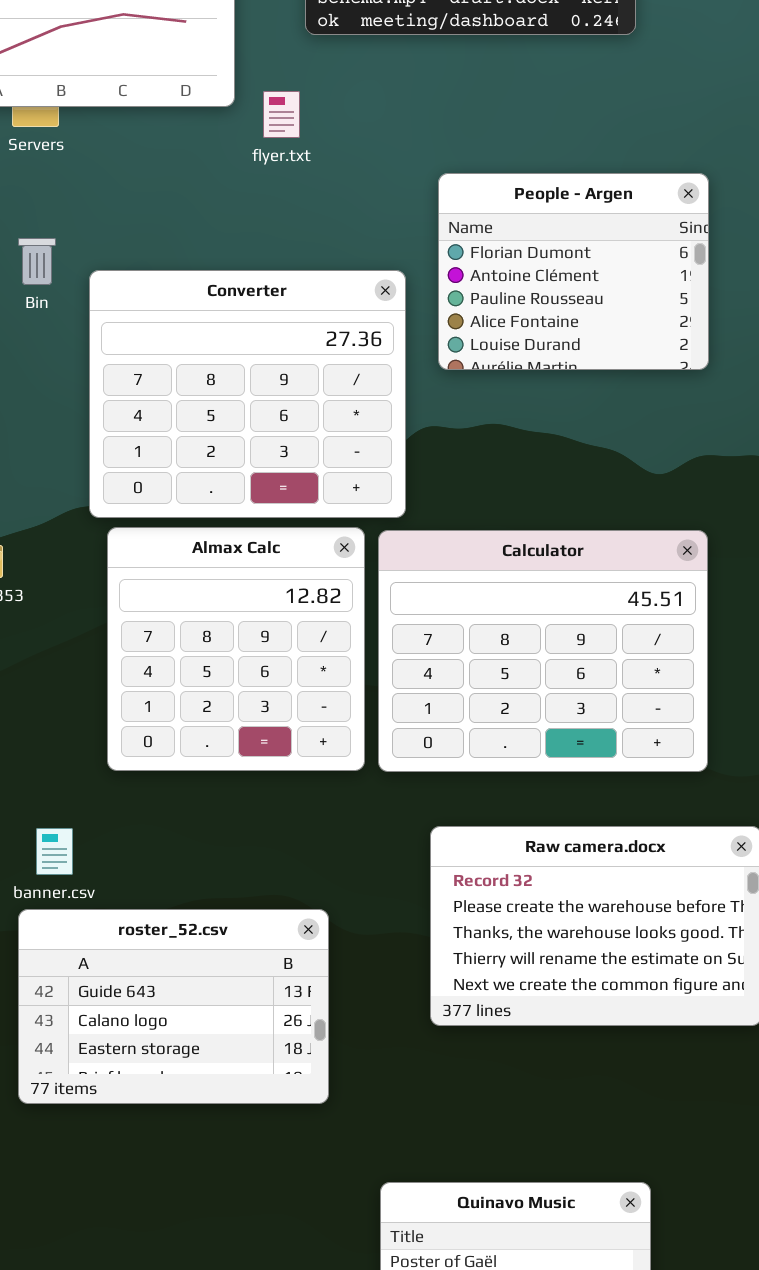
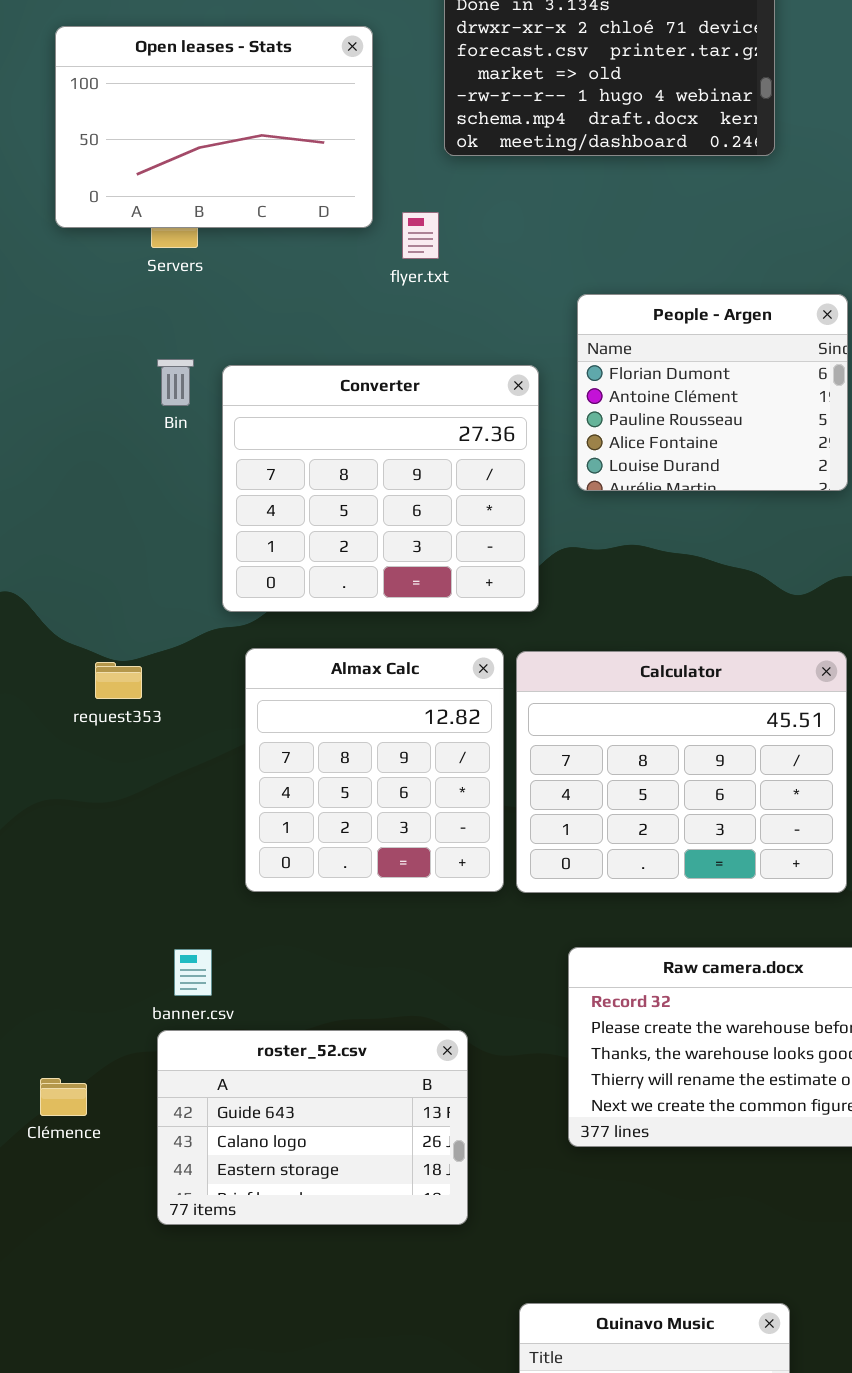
Converter: [89,270,406,518] -> [222,365,539,612], moved

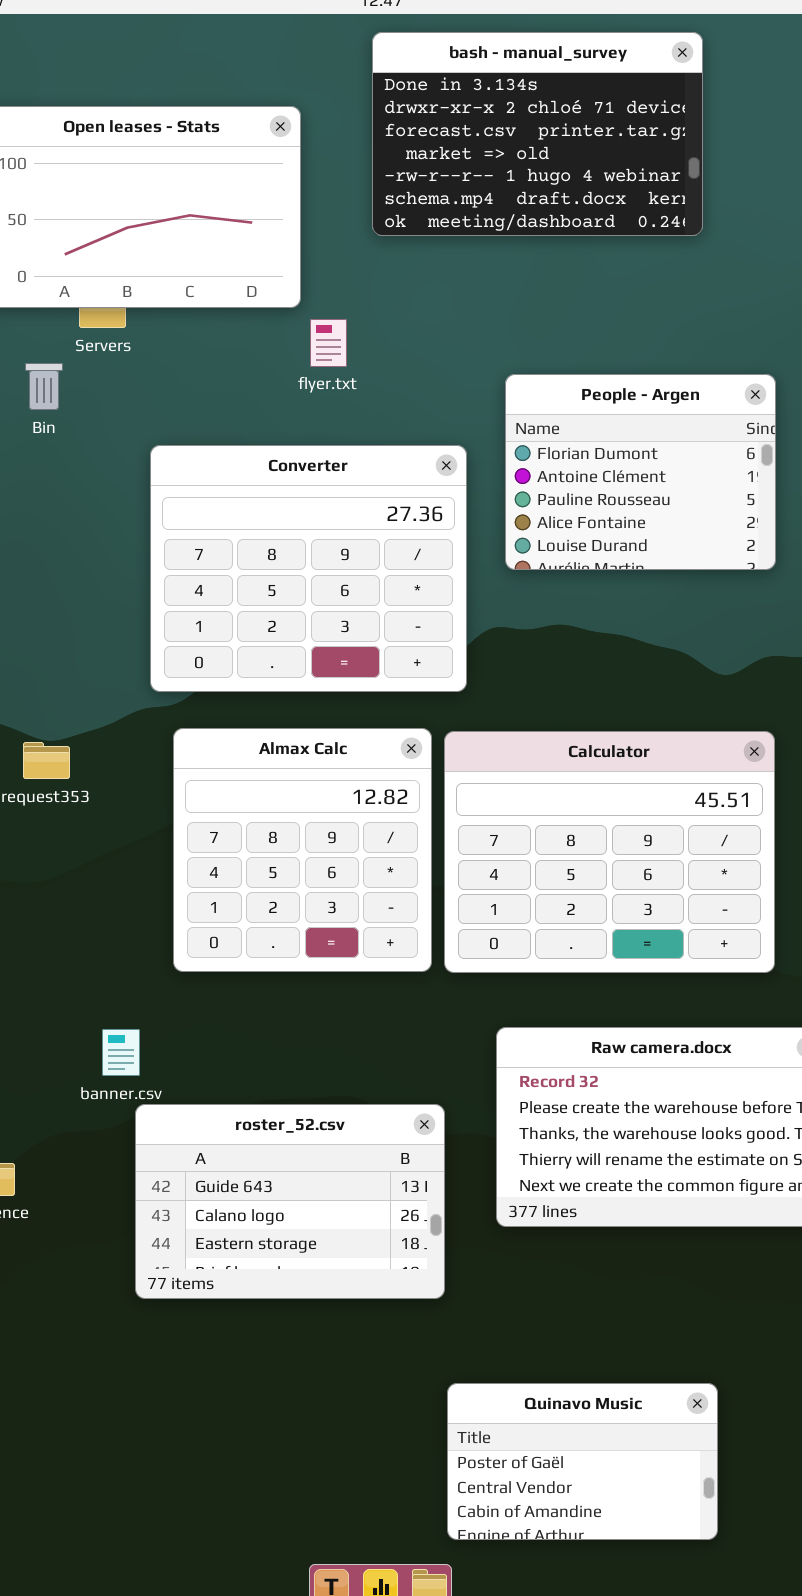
flyer.txt: [402,212,439,259] -> [310,319,347,367], moved
Bin: [157,359,194,406] -> [25,363,63,410], moved
roster_52.csv: [157,1030,468,1225] -> [135,1104,445,1299], moved

